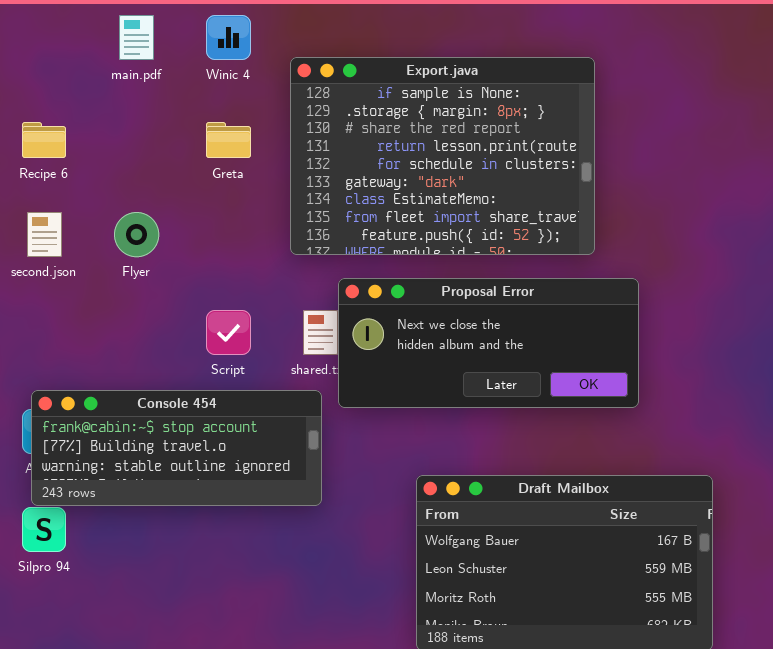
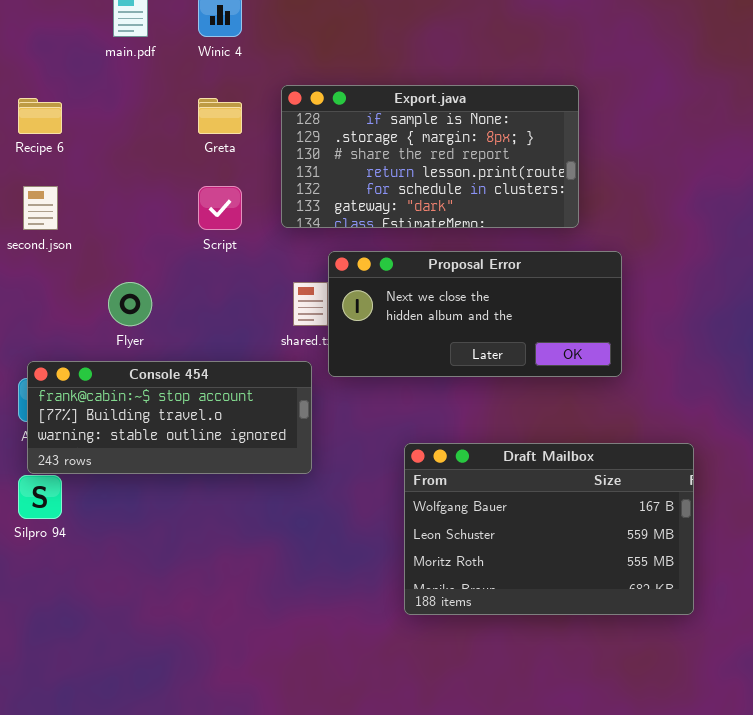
Export.java: [290,57,595,255] -> [281,85,579,228], resized
Flyer: [114,212,159,257] -> [108,282,152,326], moved
Script: [206,310,251,355] -> [198,186,242,230], moved

